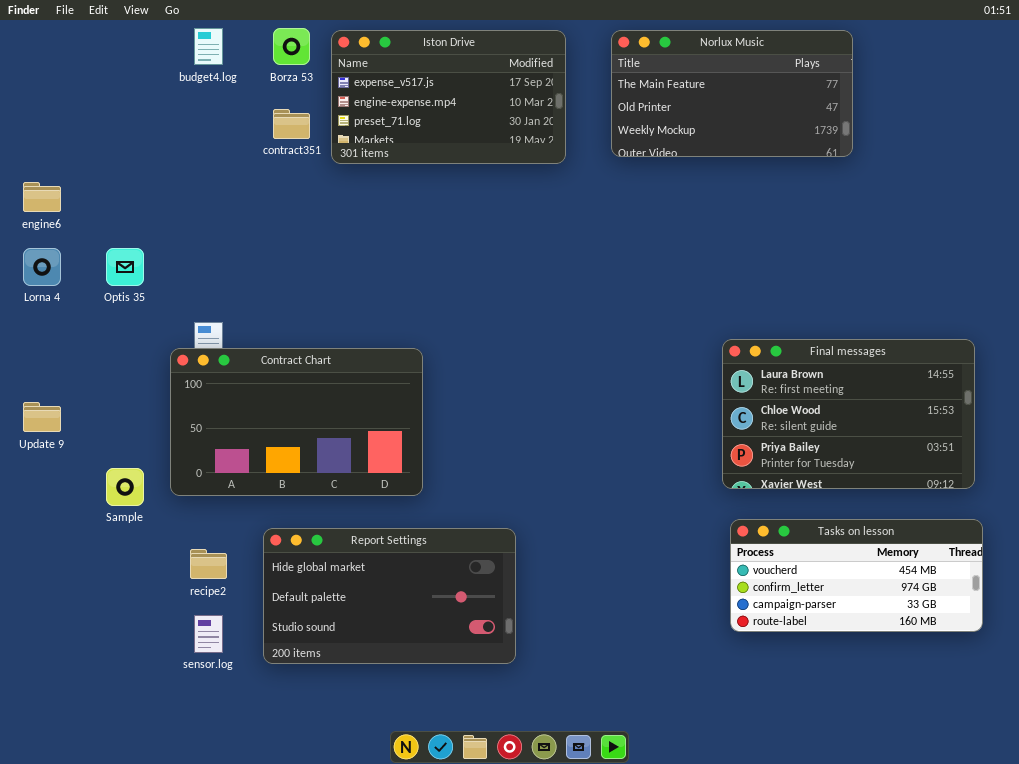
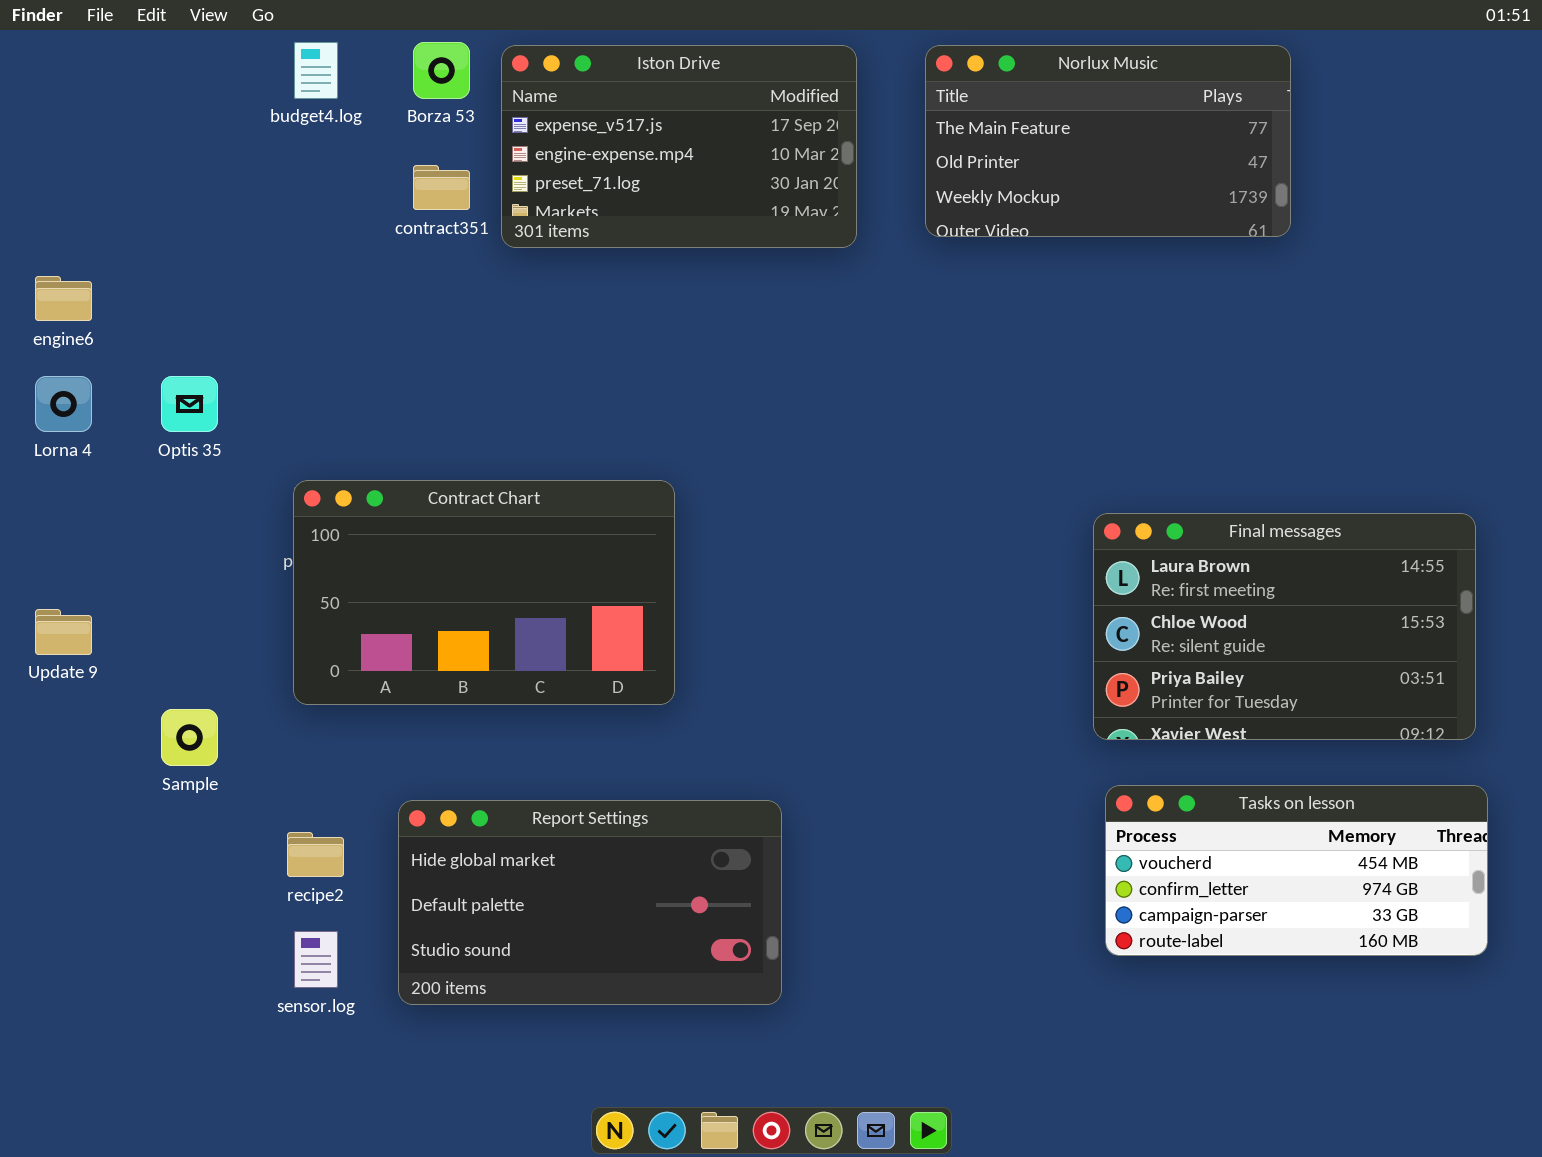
Contract Chart: [170,348,423,496] -> [293,480,675,705], moved

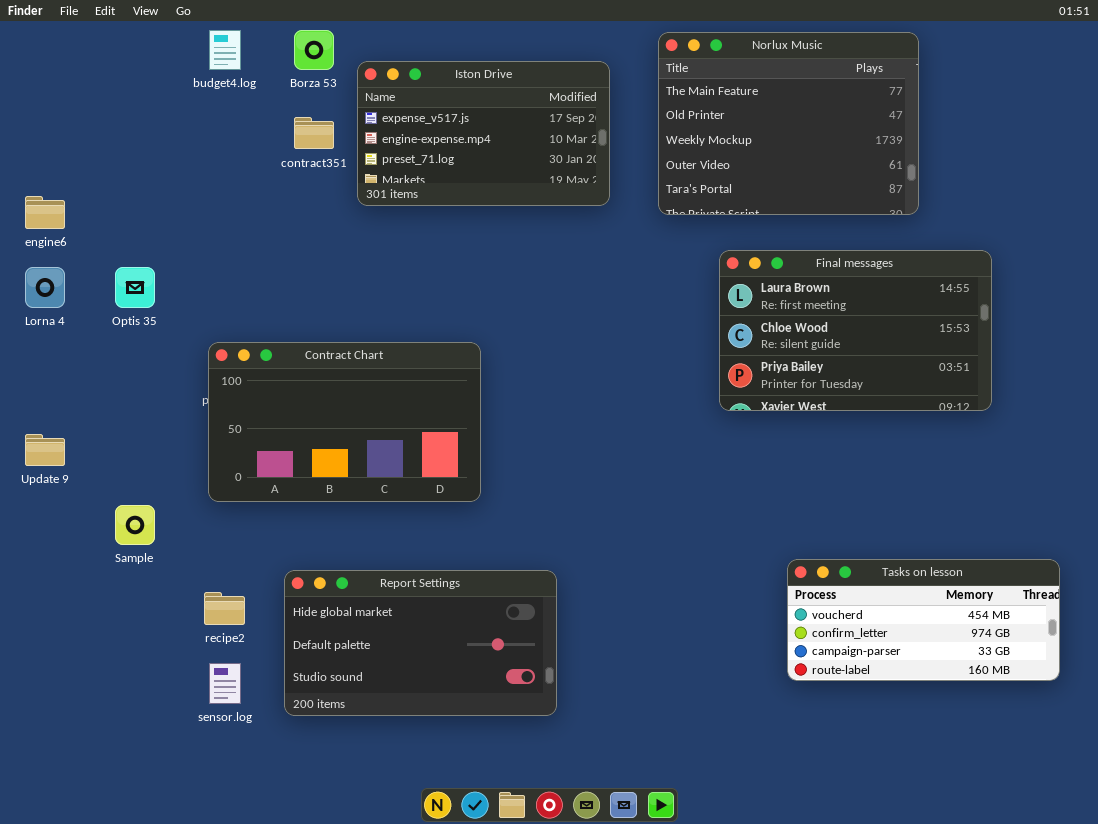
Iston Drive: [501,45,857,248] -> [357,61,610,206], moved
Norlux Music: [925,45,1291,237] -> [658,32,919,215], resized
Final messages: [1093,513,1476,740] -> [719,250,992,411], moved

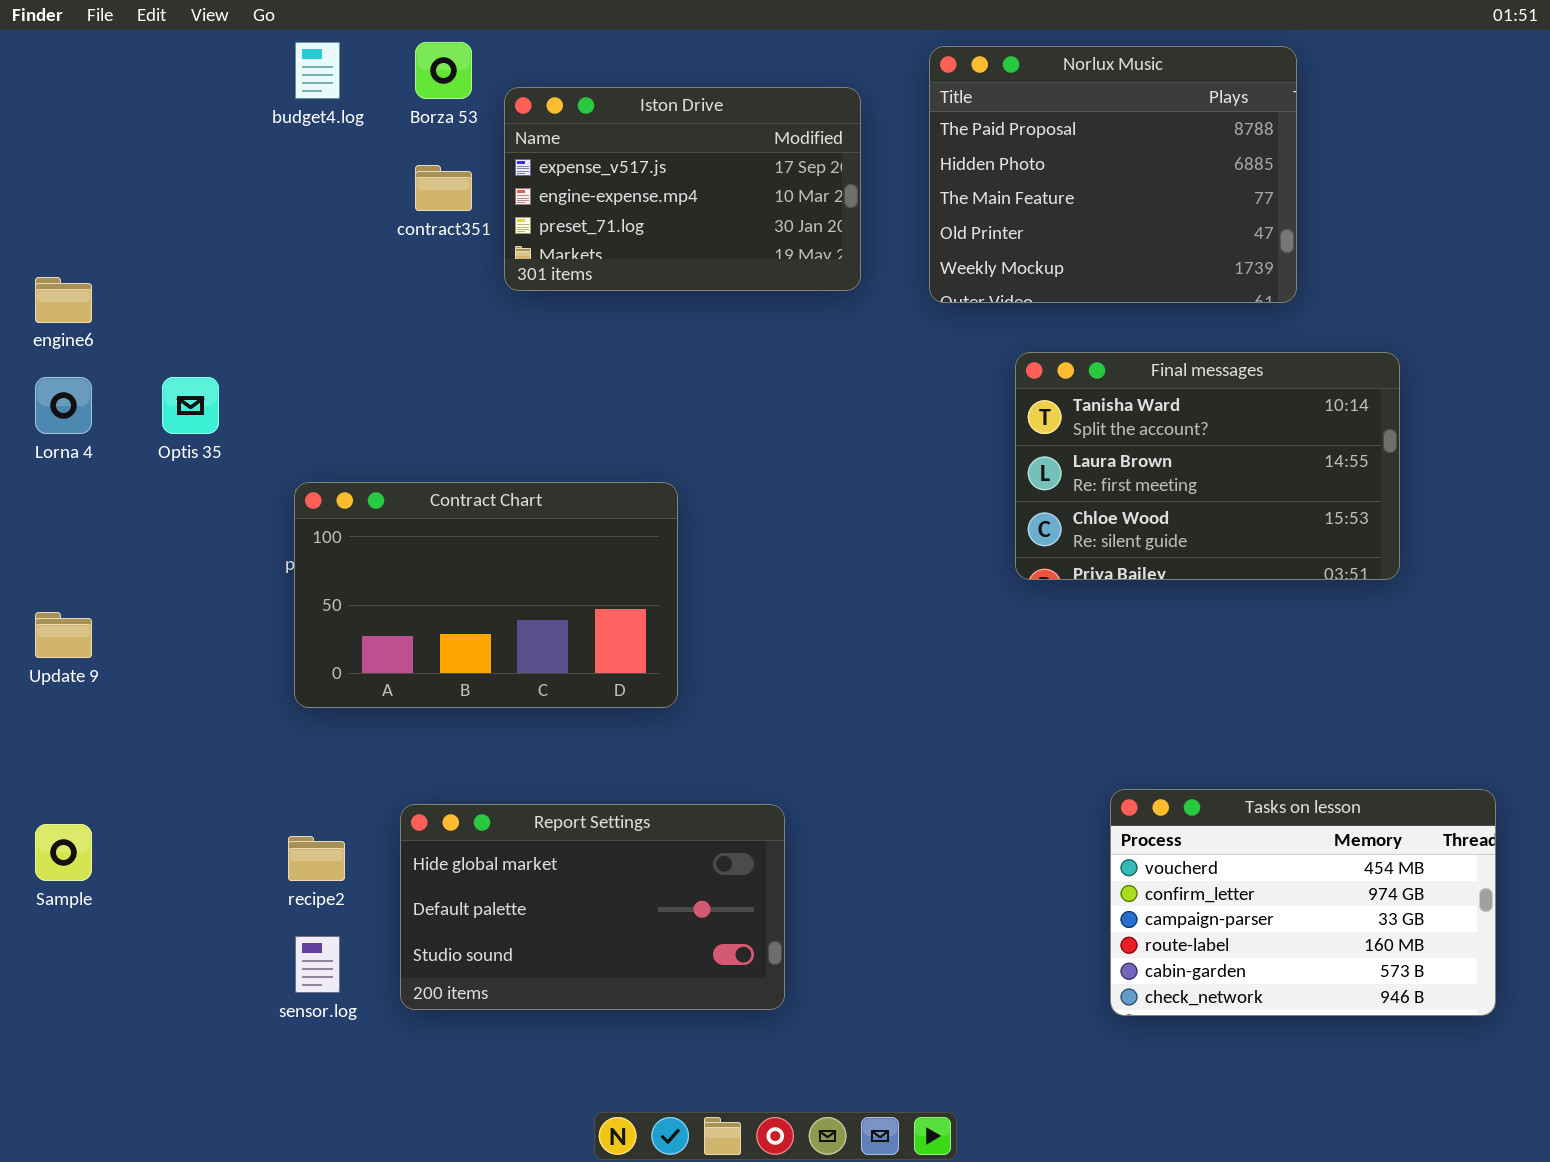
Norlux Music: [658,32,919,215] -> [929,46,1297,303], scrolled up 2 rows
Final messages: [719,250,992,411] -> [1015,352,1400,580], scrolled up 1 row
Sample: [115,505,155,545] -> [35,824,92,881], moved
Tasks on lesson: [787,559,1060,681] -> [1110,789,1496,1016], resized

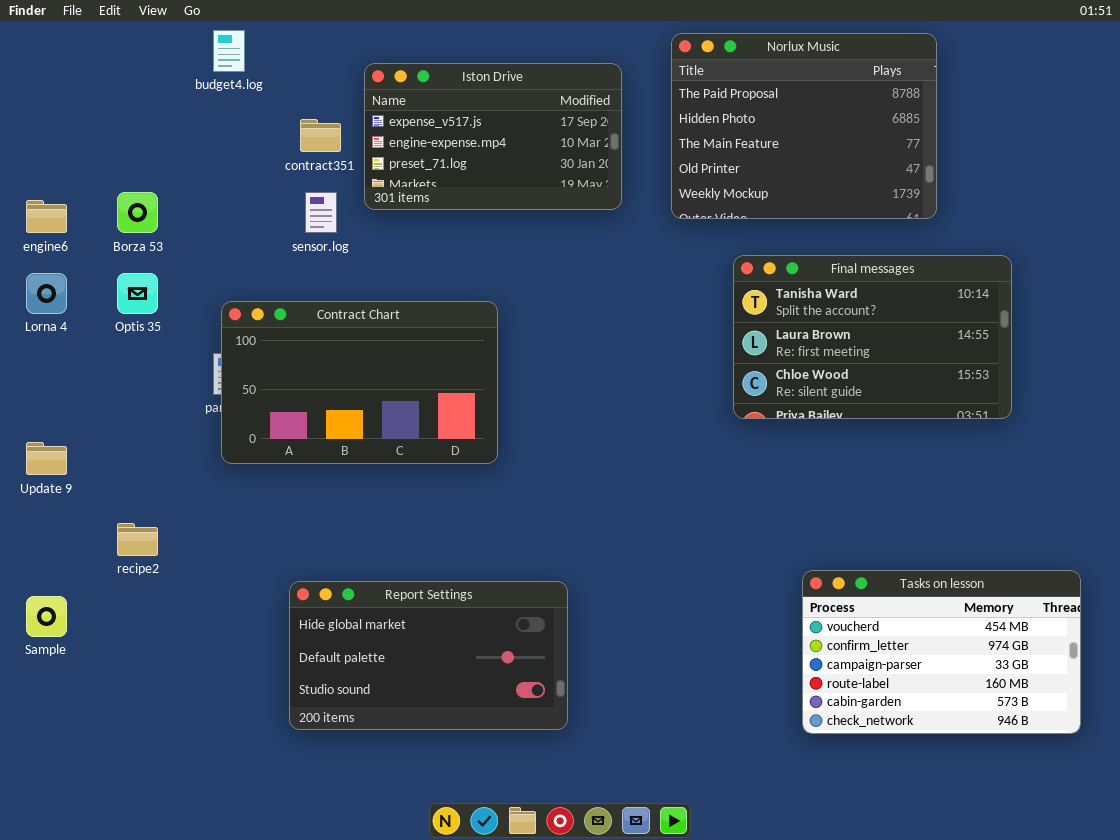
Borza 53: [415,42,472,99] -> [117,192,158,233], moved
Contract Chart: [294,482,678,708] -> [221,301,498,464], moved
recipe2: [288,836,345,881] -> [117,523,158,556], moved
sensor.log: [295,936,340,993] -> [305,192,337,233], moved

